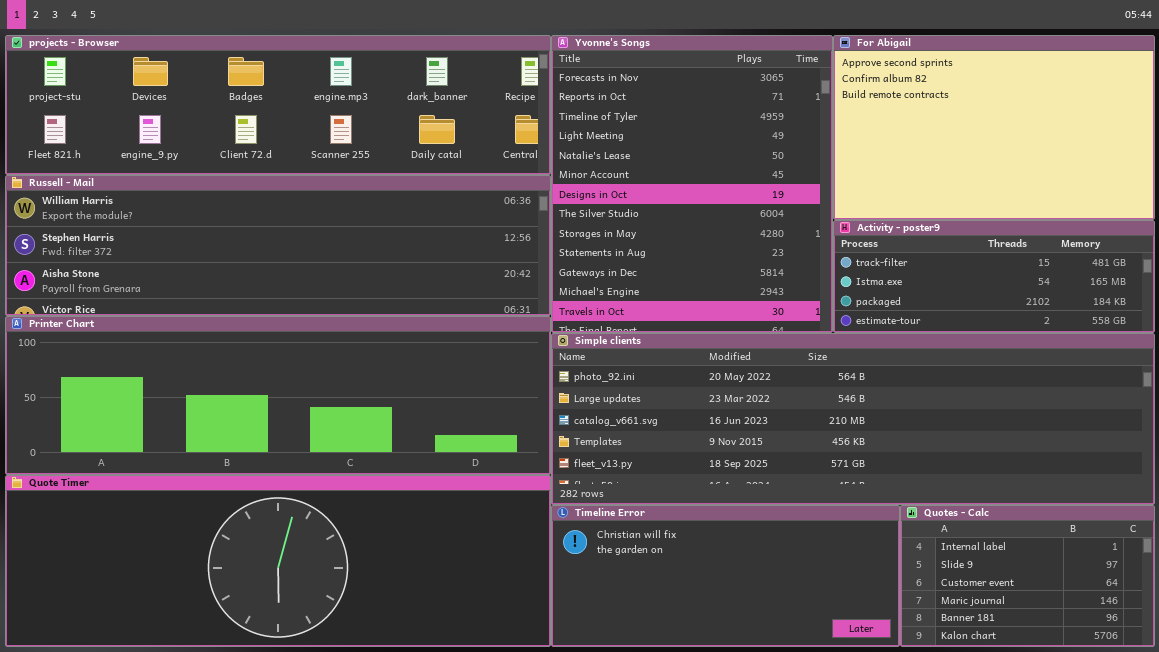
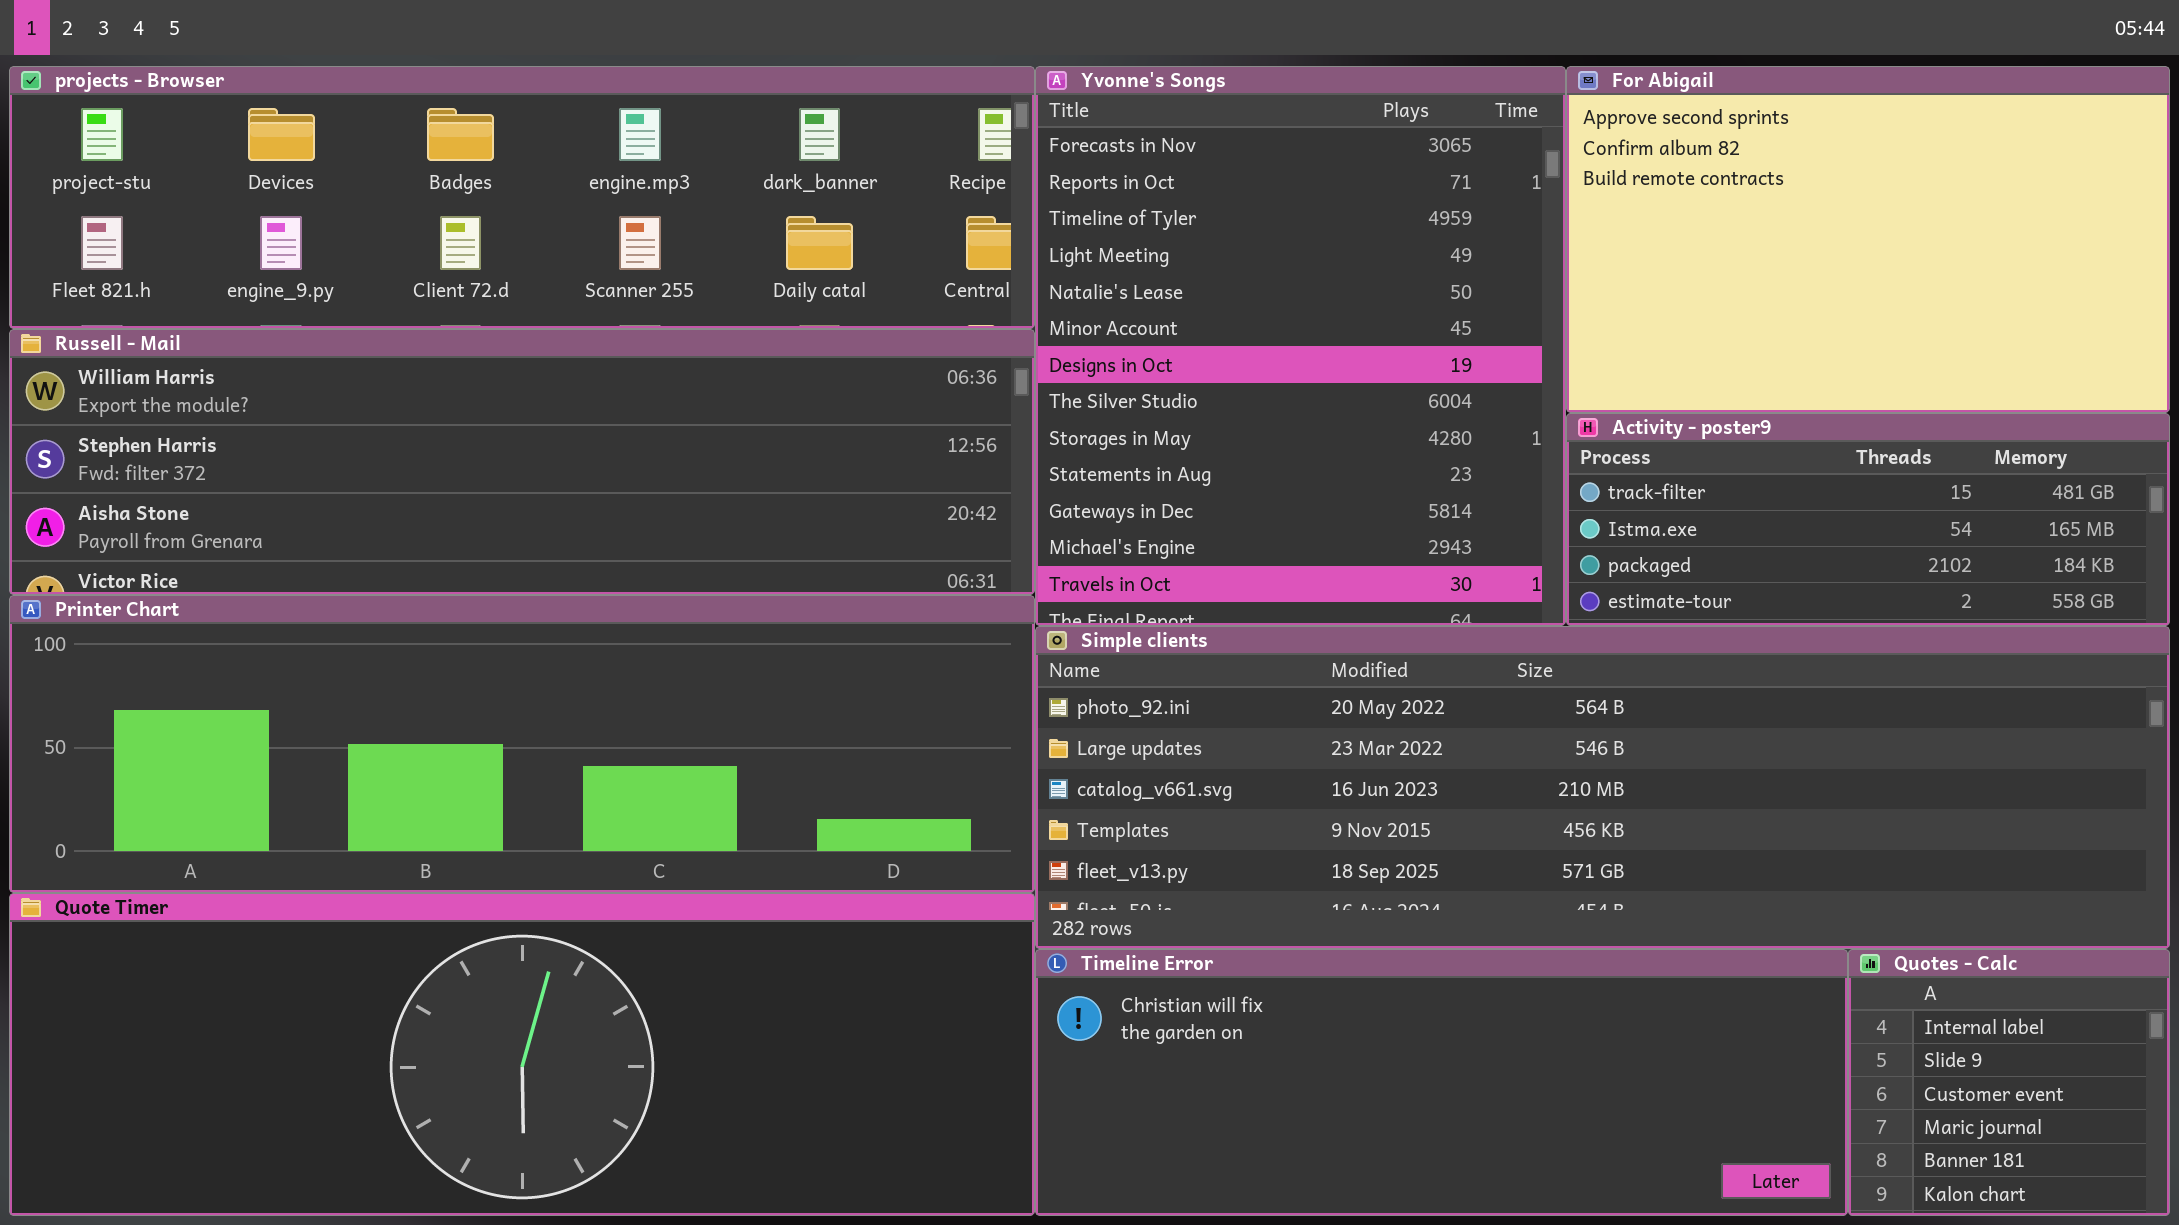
Timeline Error: [551,505,900,647] -> [1035,949,1848,1216], resized
Quotes - Calc: [900,505,1155,647] -> [1848,949,2170,1216], resized

